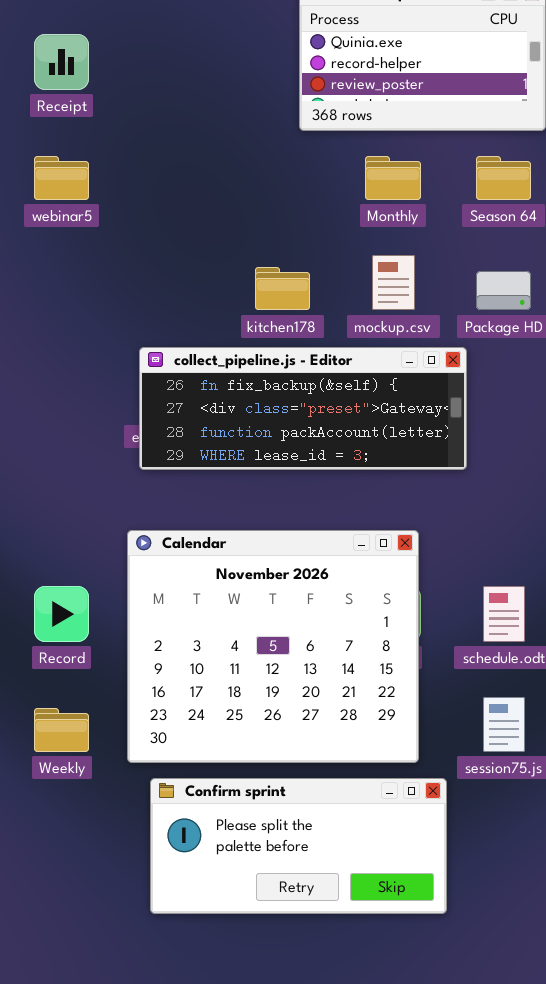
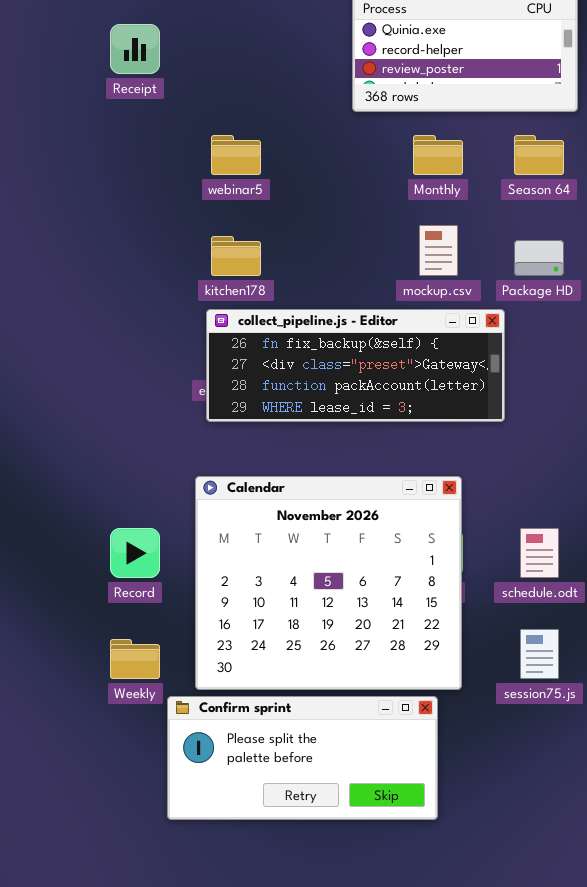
webinar5: [34,156,89,200] -> [211,135,261,175], moved
kitchen178: [255,267,310,310] -> [211,236,261,276], moved
Confirm sprint: [150,778,447,914] -> [167,696,438,820], moved

